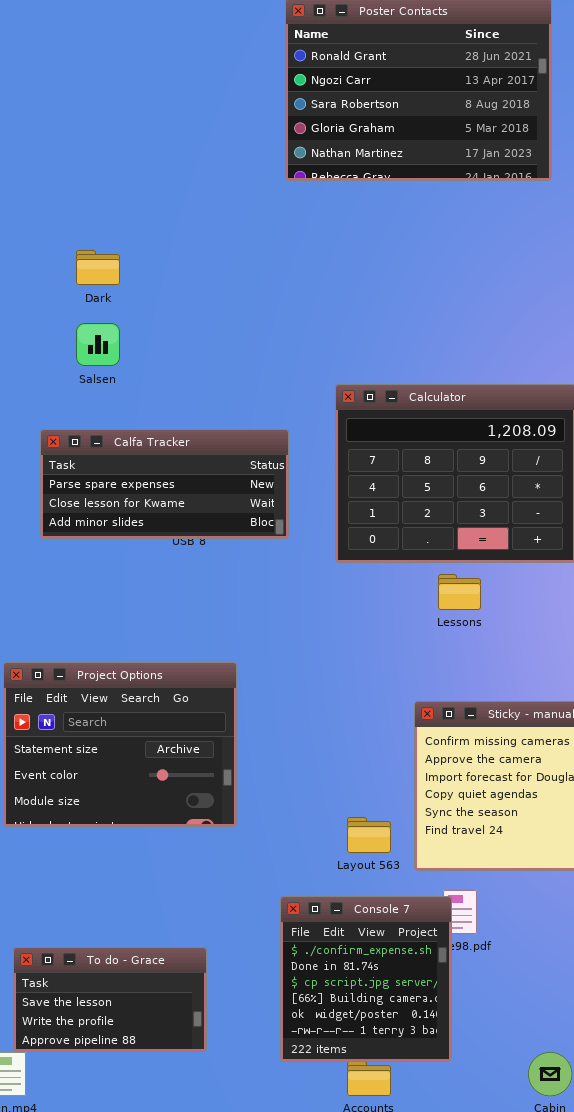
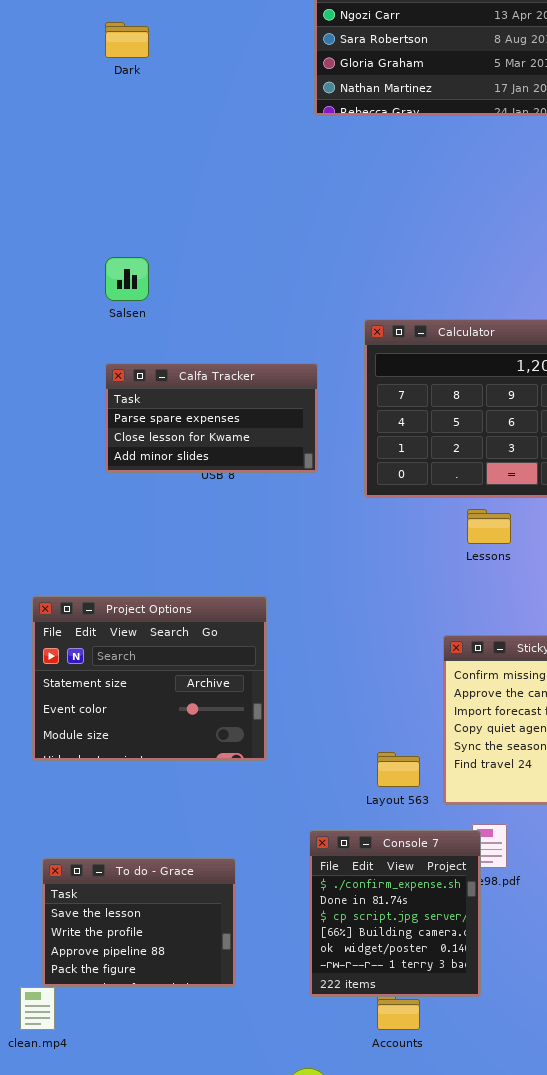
Dark: [76,250,120,285] -> [105,22,149,58], moved
Calfa Tracker: [40,429,289,539] -> [105,363,318,473], resized
To do - Grace: [13,947,207,1052] -> [42,858,236,987], resized

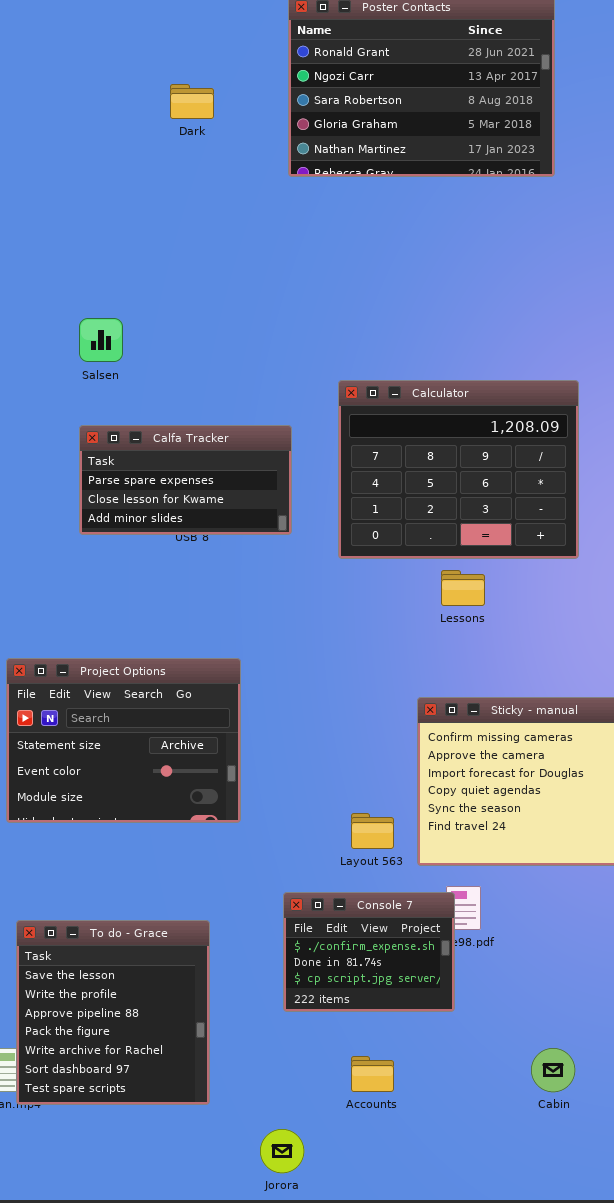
Dark: [105,22,149,58] -> [170,84,214,119], moved
Console 7: [309,830,481,997] -> [283,892,455,1012], resized
To do - Grace: [42,858,236,987] -> [16,920,210,1105], resized

